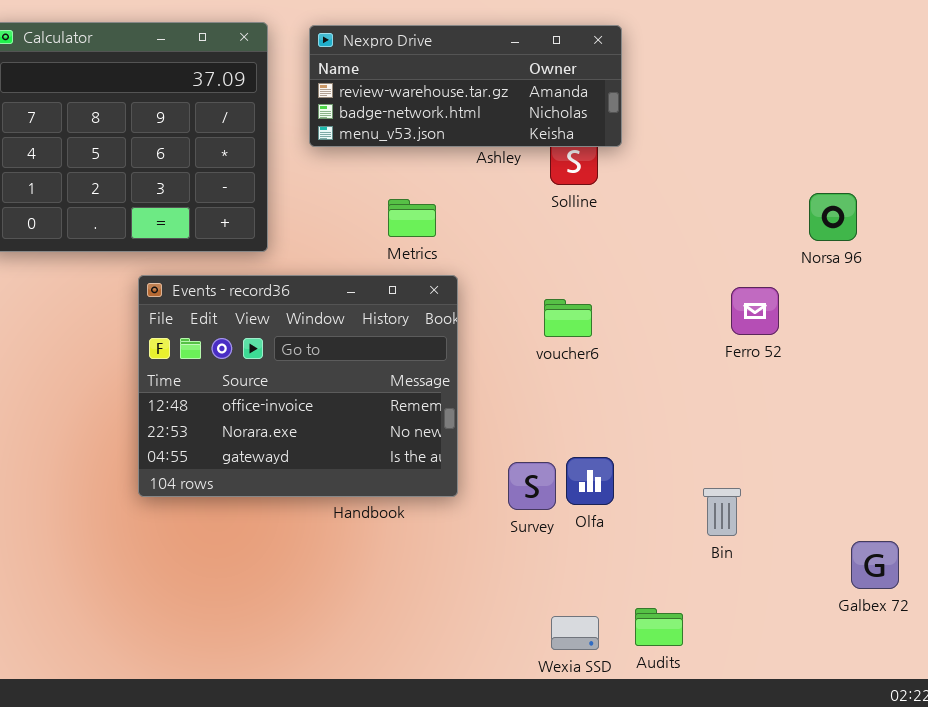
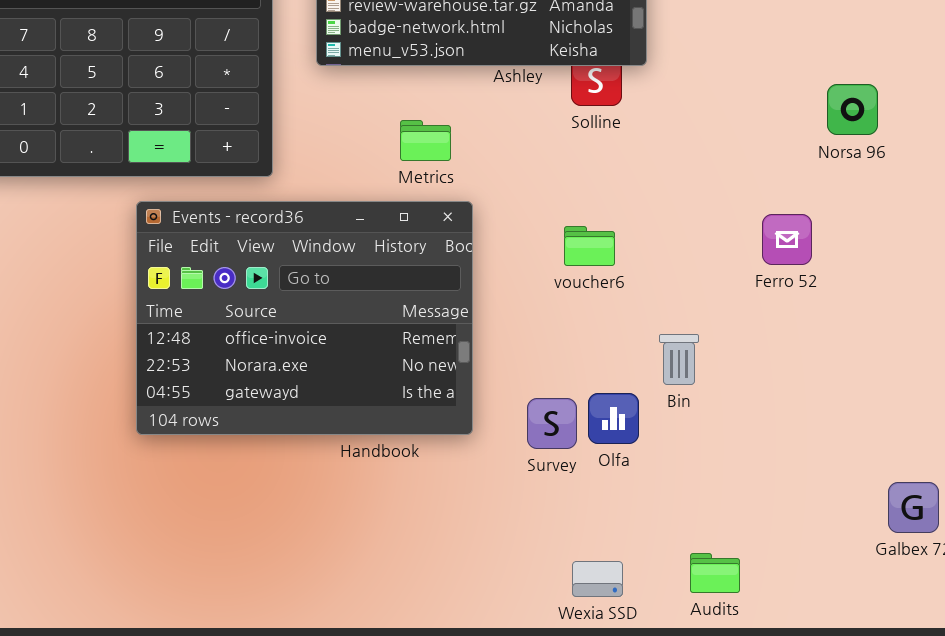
Norsa 96: [809,193,857,241] -> [827,84,878,135], moved
Bin: [703,488,741,536] -> [659,334,699,385], moved
Audits: [635,608,683,646] -> [690,553,740,593], moved

